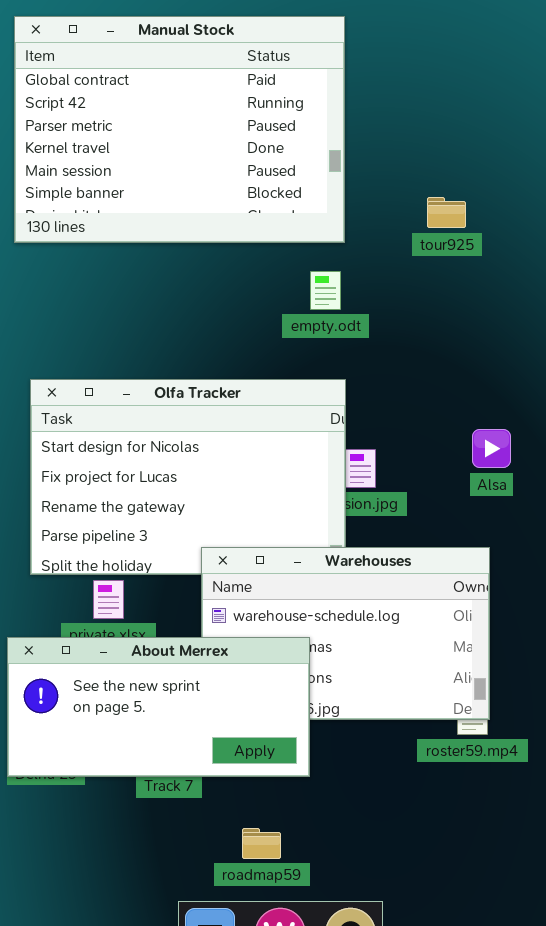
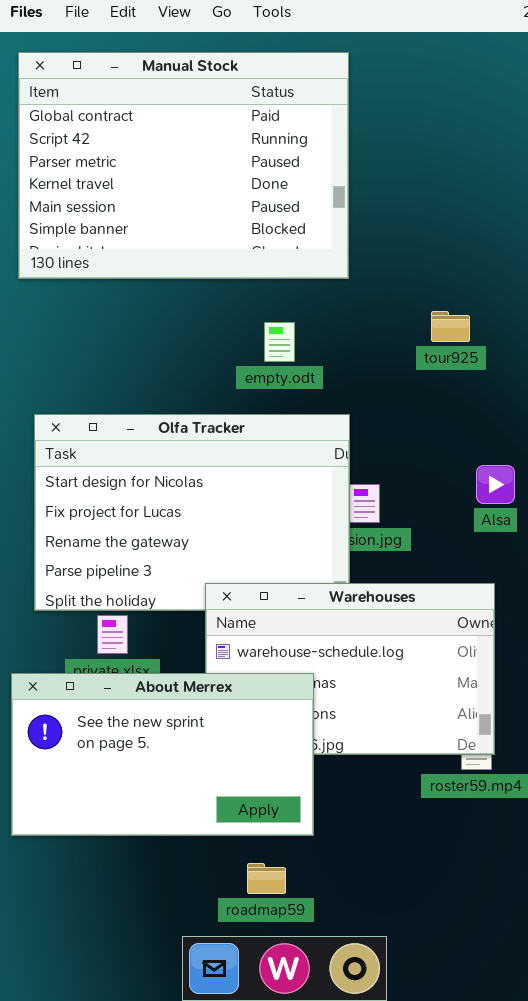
tour925: [427,197,466,228] -> [431,311,470,342], moved
empty.odt: [310,271,341,310] -> [264,322,295,362], moved
About Merrex: [7,637,310,777] -> [11,673,314,836], resized

